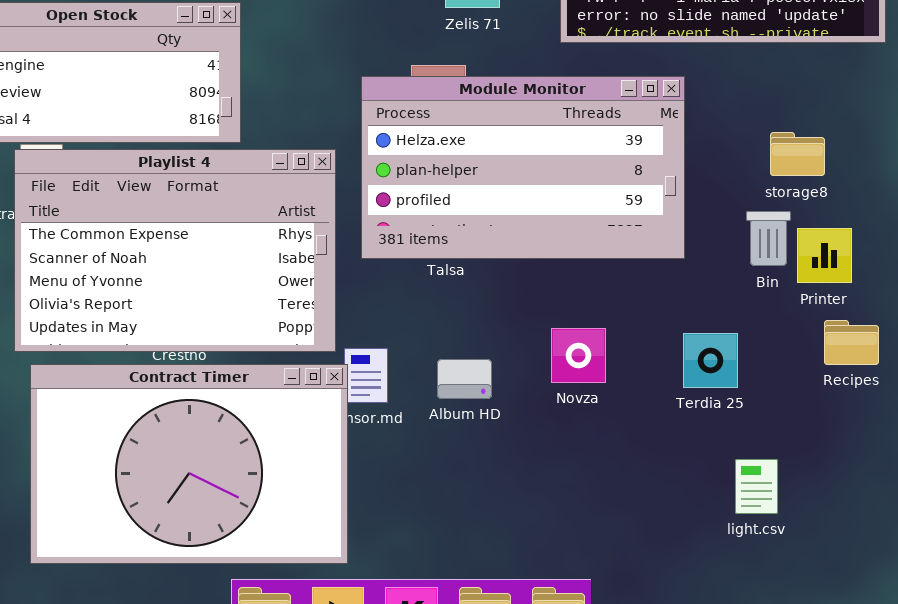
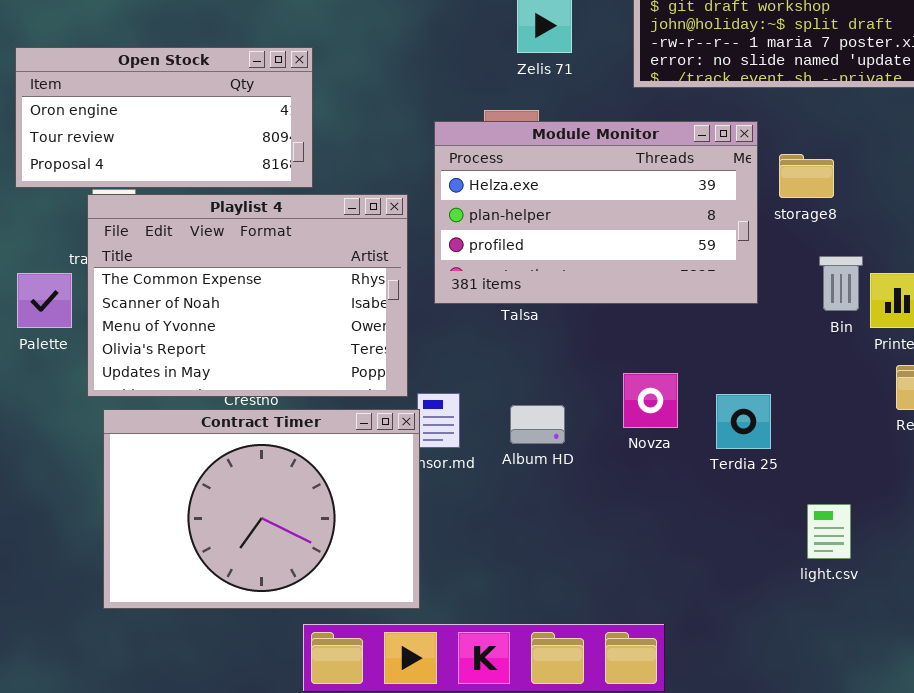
storage8: [770,132,825,176] -> [779,154,834,198], moved
Terdia 25: [683,333,738,388] -> [716,394,771,449], moved

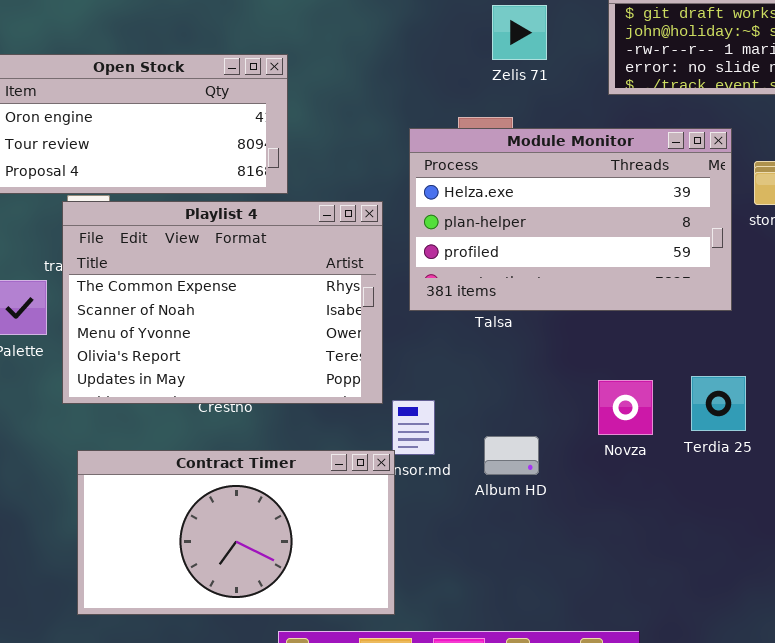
Terdia 25: [716,394,771,449] -> [691,376,746,431], moved
Album HD: [510,405,565,444] -> [484,436,539,475], moved
Contract Timer: [103,409,420,609] -> [77,450,395,615], resized

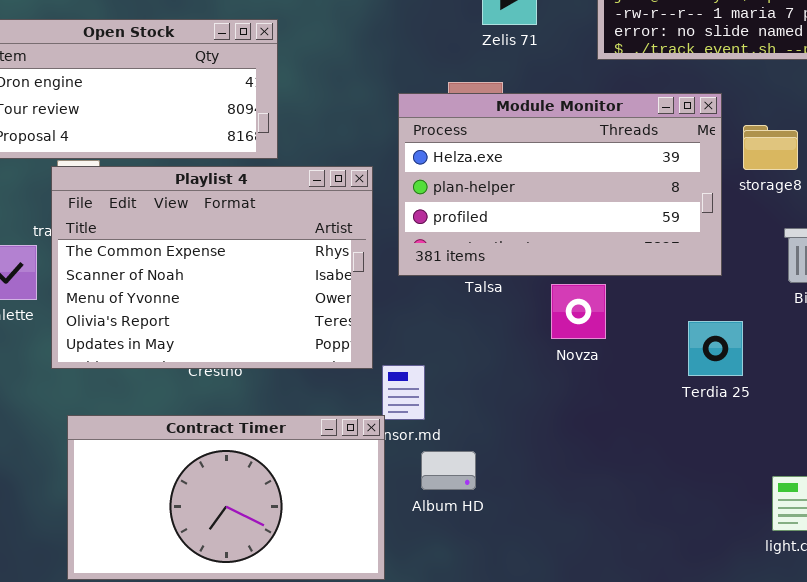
Terdia 25: [691,376,746,431] -> [688,321,743,376], moved
Novza: [598,380,653,435] -> [551,284,606,339], moved
Album HD: [484,436,539,475] -> [421,451,476,490], moved

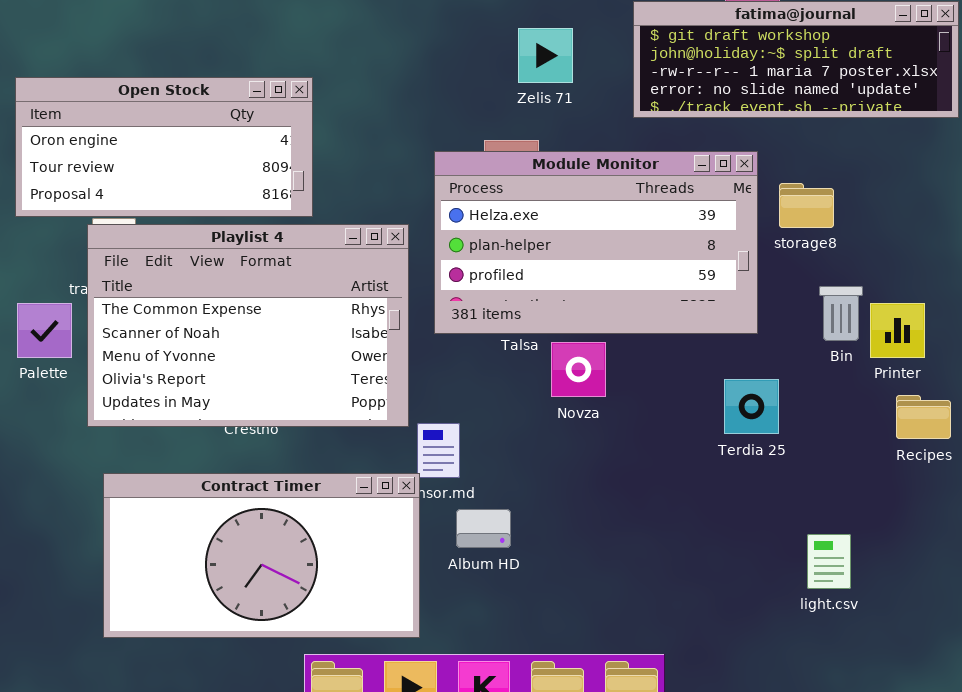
Novza: [551,284,606,339] -> [551,342,606,397], moved

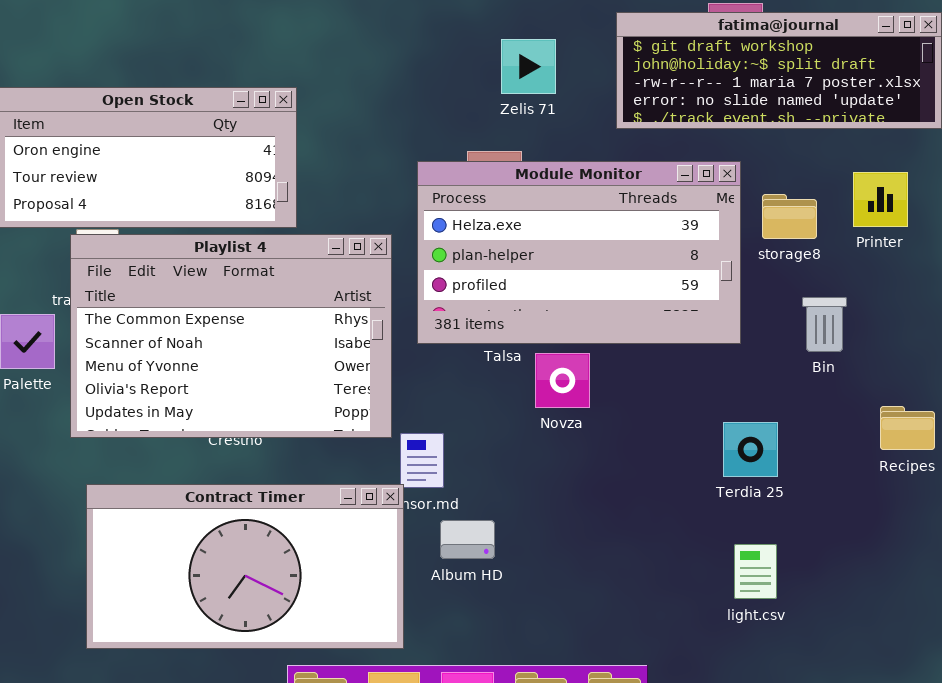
Printer: [870,303,925,358] -> [853,172,908,227], moved
Terdia 25: [724,379,779,434] -> [723,422,778,477], moved
light.csv: [807,534,851,589] -> [734,544,777,599], moved

